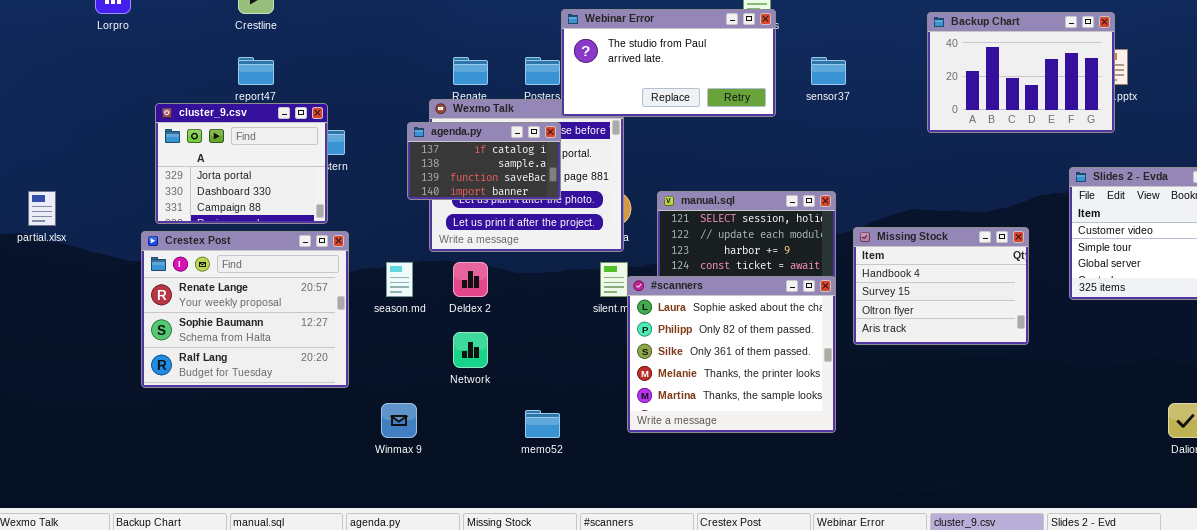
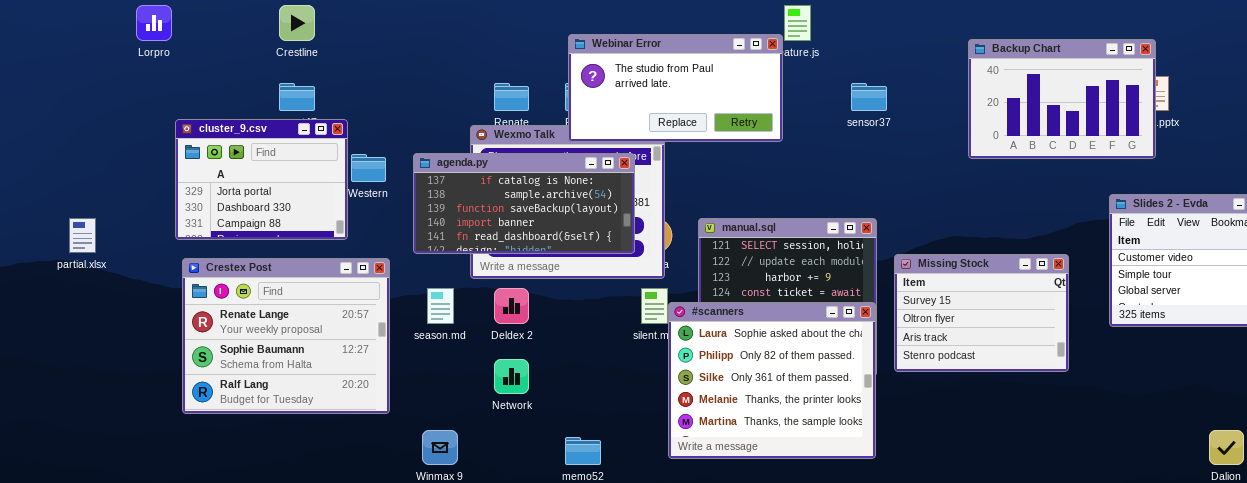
Webinar Error: [561,9,776,117] -> [568,34,783,142], moved
cluster_9.csv: [155,103,328,224] -> [175,119,348,240], moved
agenda.py: [407,122,561,200] -> [413,153,635,254], moved, resized
Missing Stock: [853,227,1029,345] -> [894,254,1069,372], scrolled down 1 row

